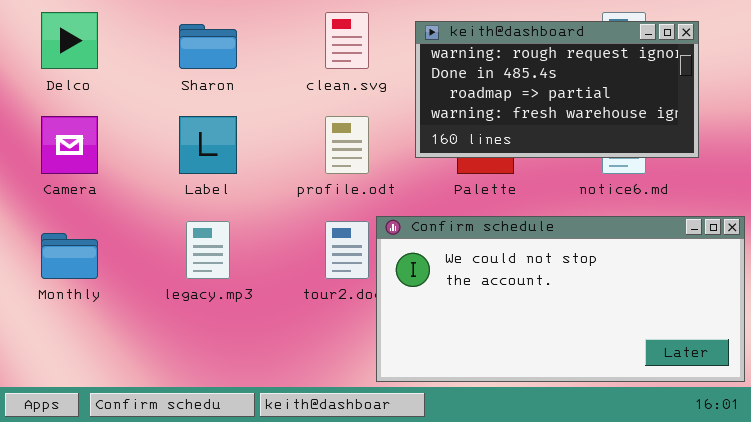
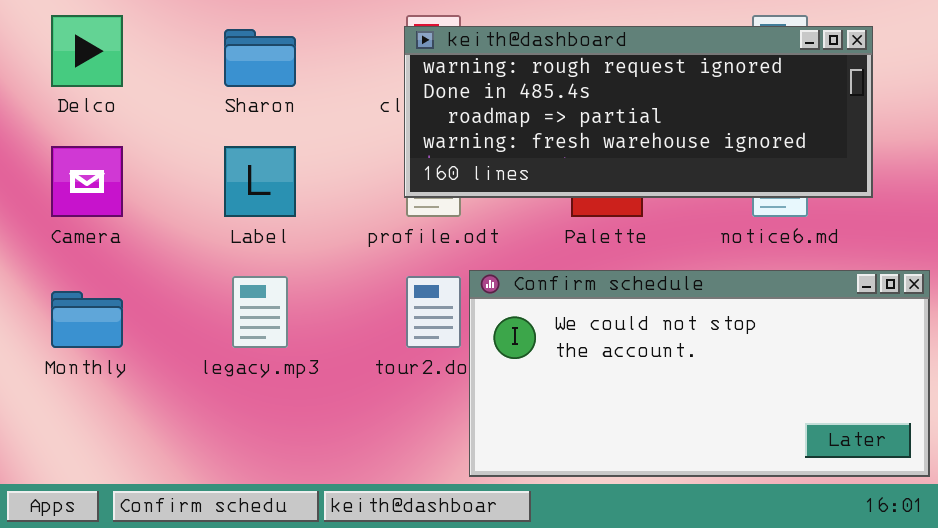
keith@dashboard: [415,21,699,158] -> [404,26,873,198], resized

